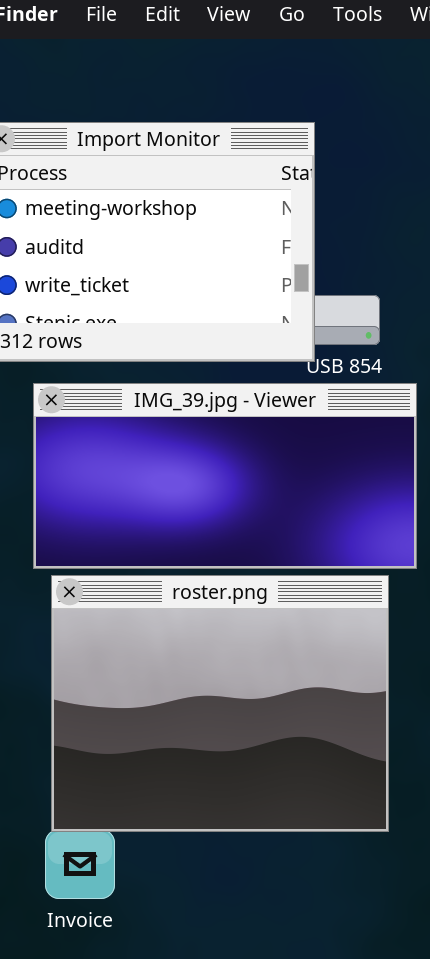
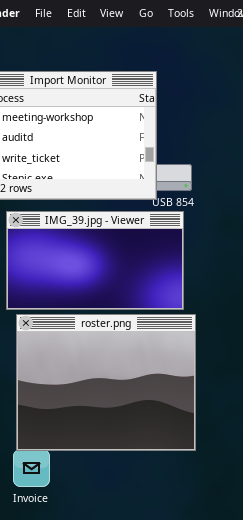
IMG_39.jpg - Viewer: [33,383,417,569] -> [6,211,184,310], resized

